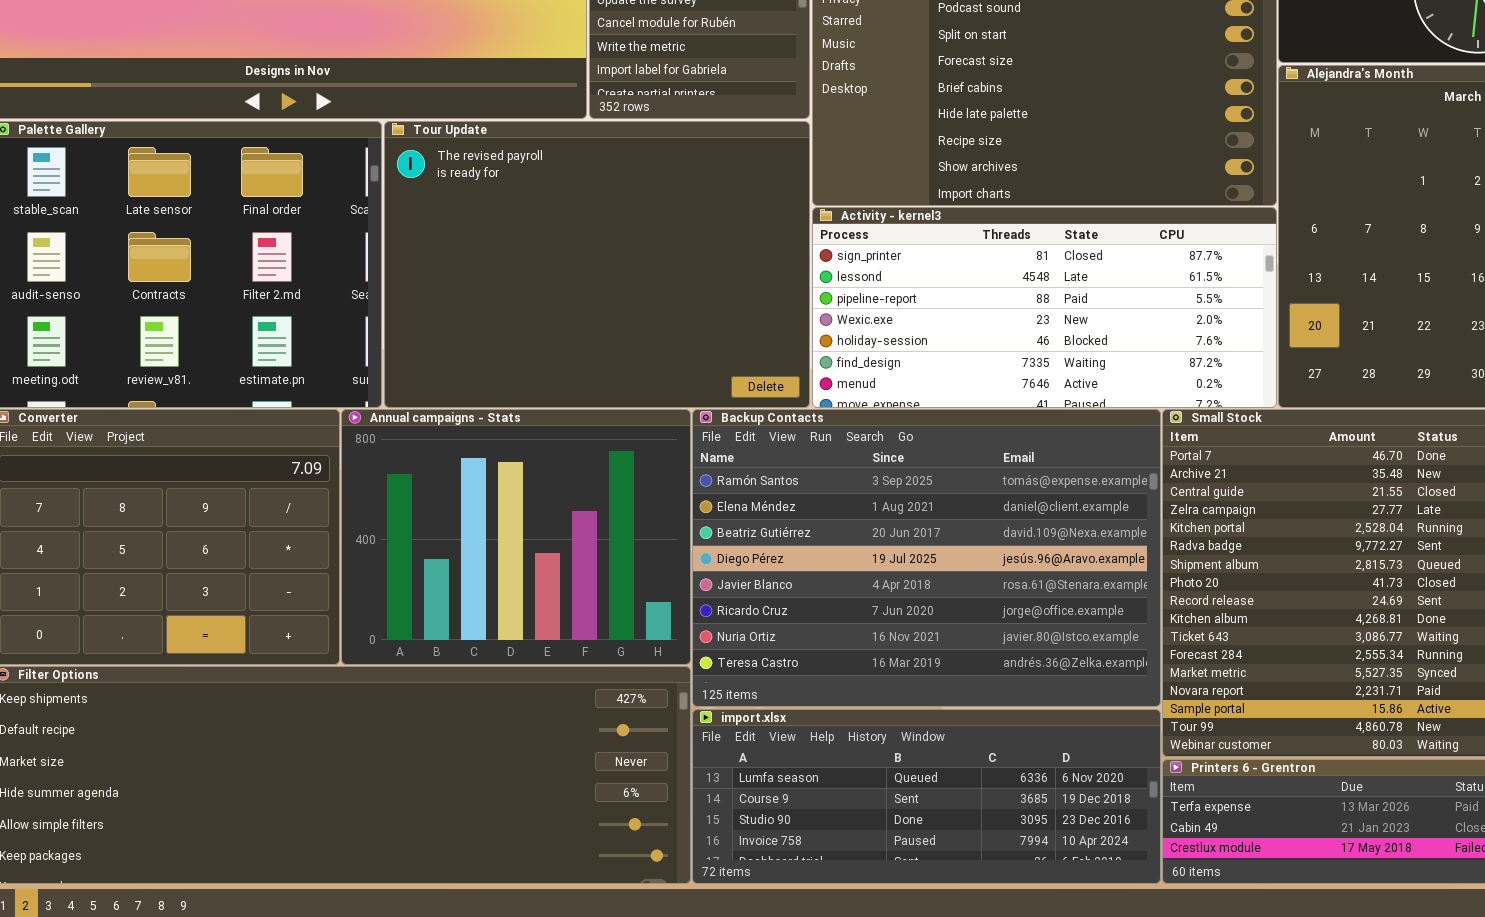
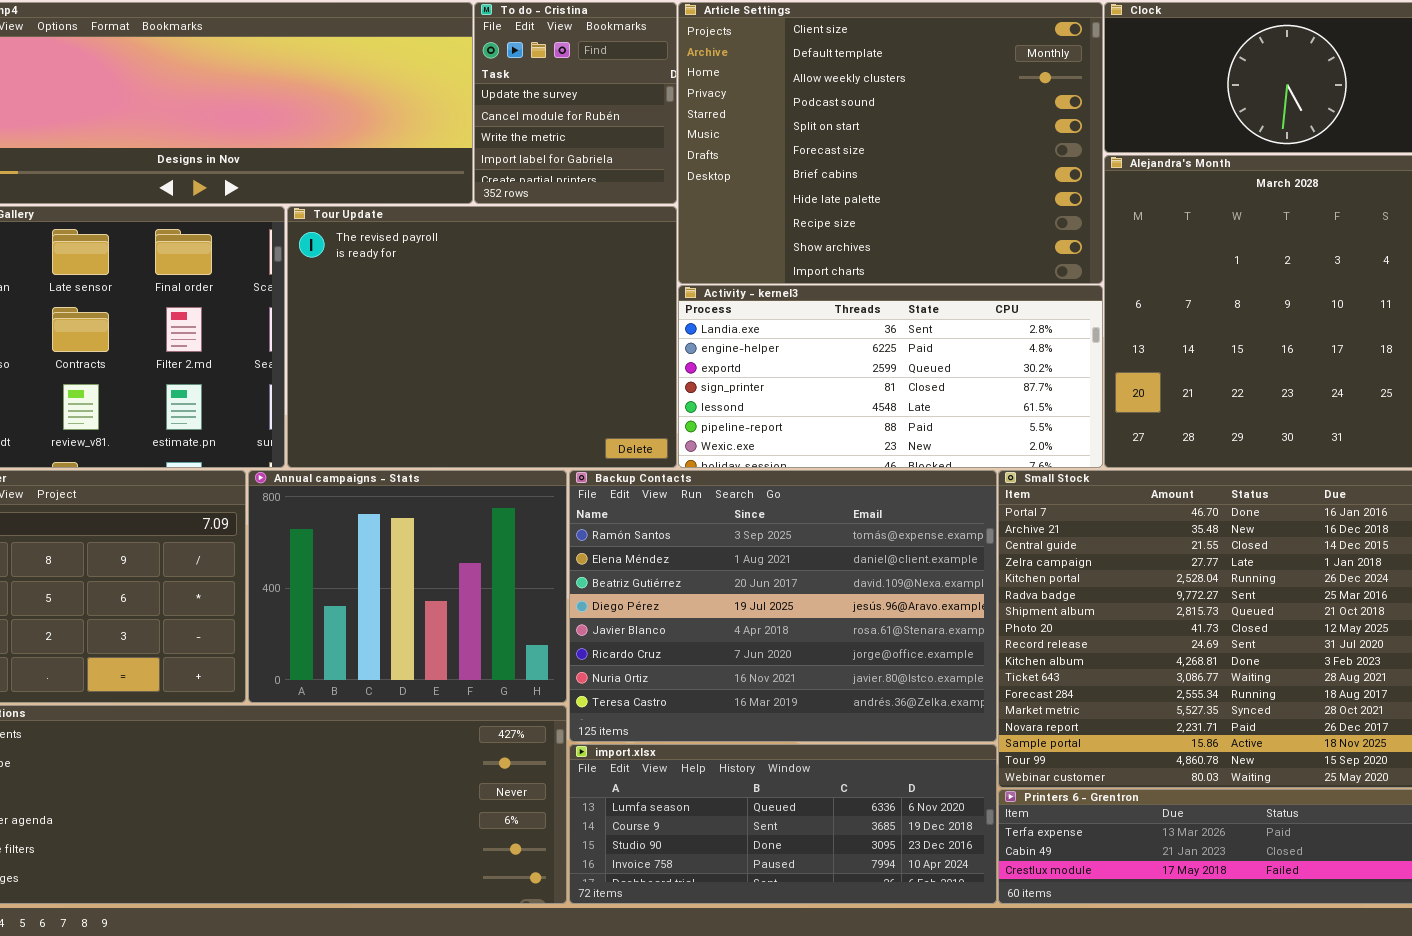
Activity - kernel3: [812,207,1277,408] -> [678,285,1103,468], scrolled up 3 rows

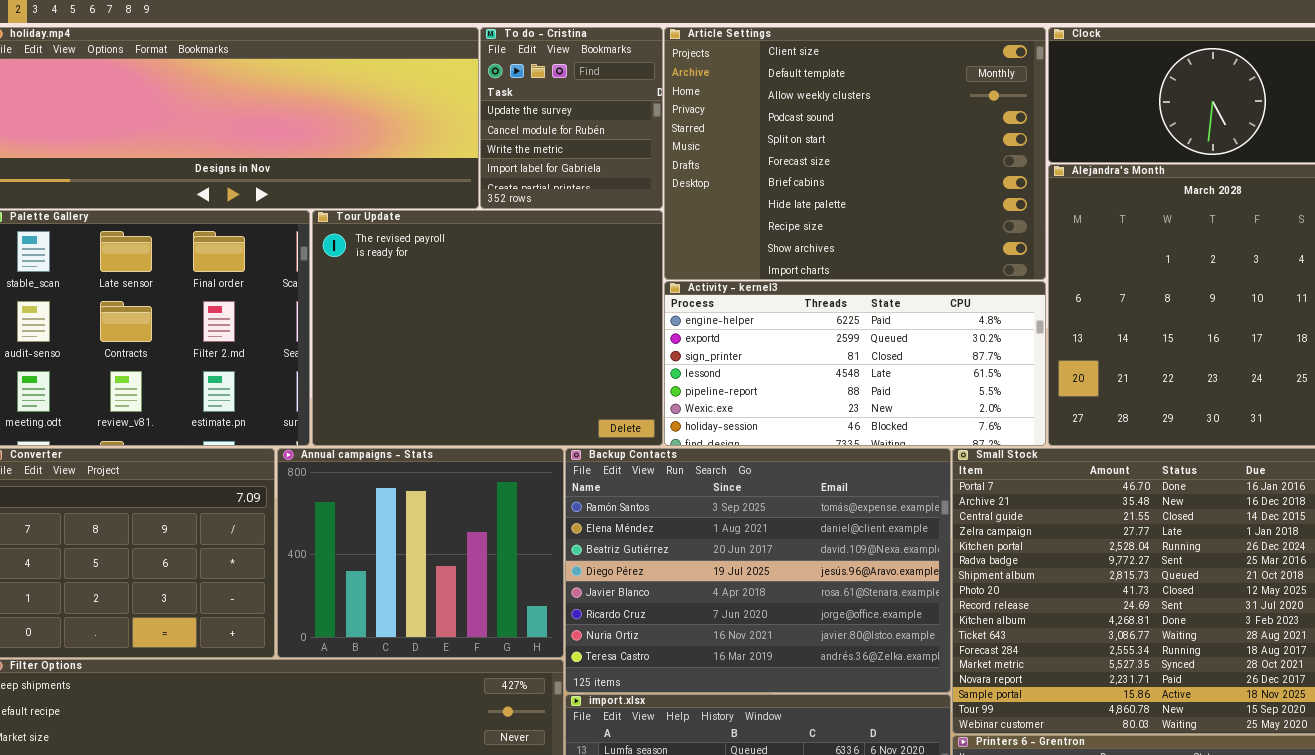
Activity - kernel3: [678,285,1103,468] -> [664,281,1046,446], scrolled down 1 row

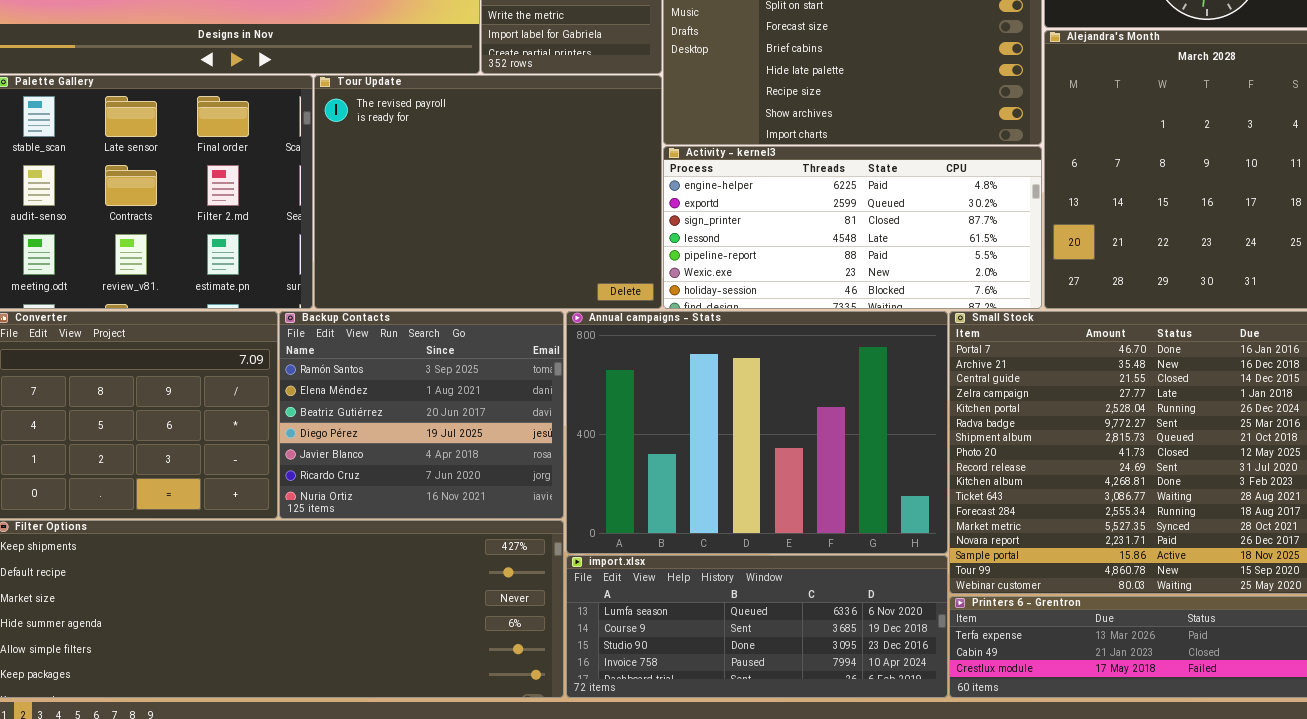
Annual campaigns - Stats: [277,448,564,658] -> [566,311,948,554], moved, resized
Backup Contacts: [565,448,951,693] -> [279,311,564,519], moved, resized

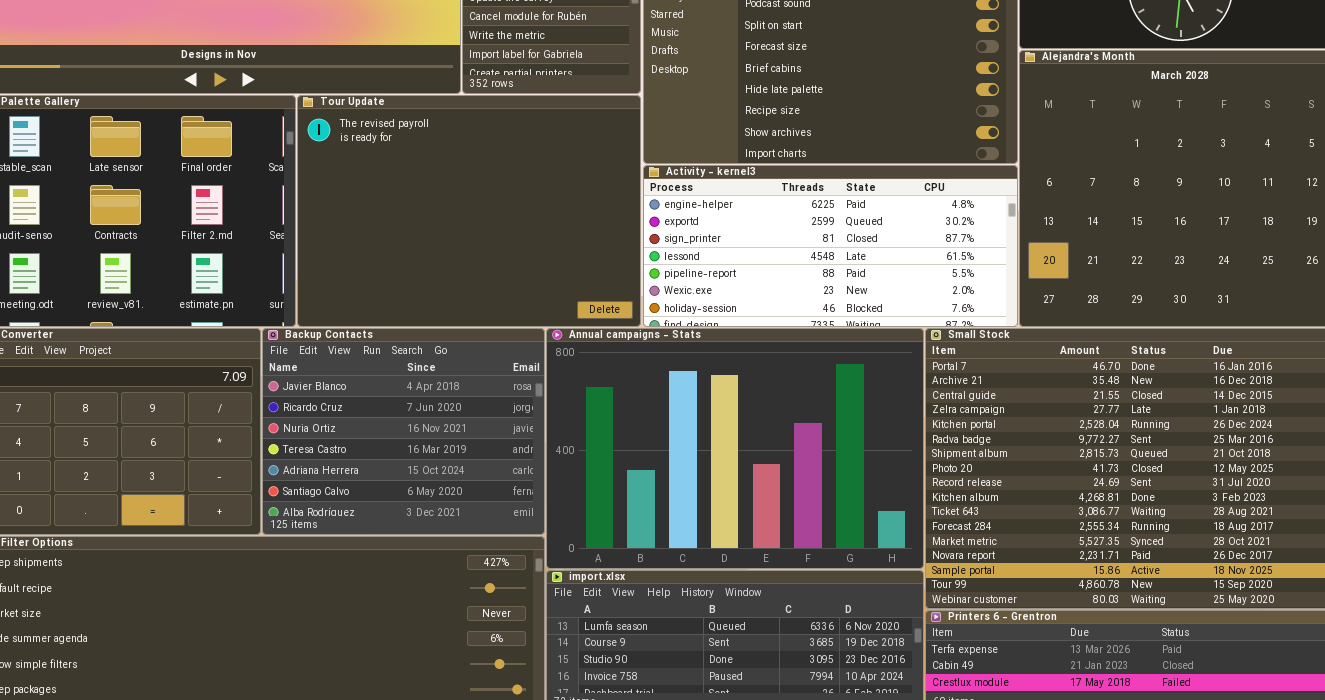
Backup Contacts: [279,311,564,519] -> [262,328,545,535], scrolled down 4 rows

